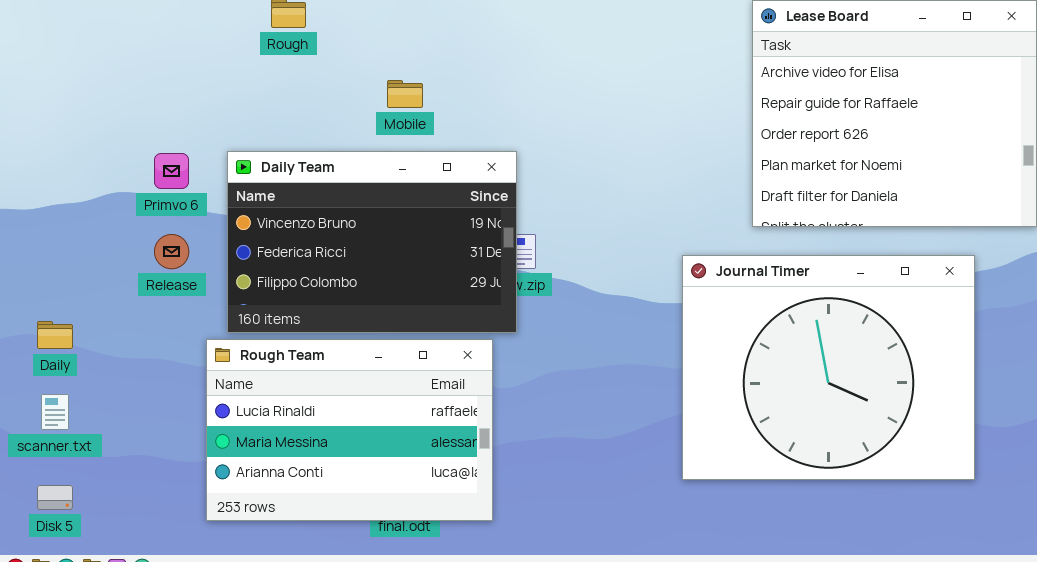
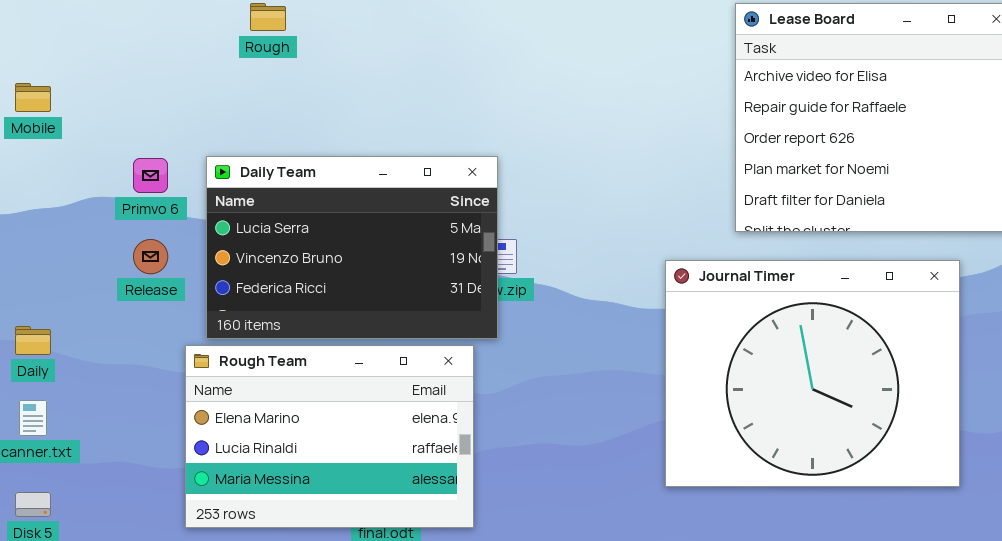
Mobile: [387,80,423,108] -> [15,83,51,112], moved
Daily Team: [227,151,517,333] -> [206,156,498,339], scrolled up 1 row
Rough Team: [206,339,493,521] -> [185,345,474,528], scrolled up 1 row

